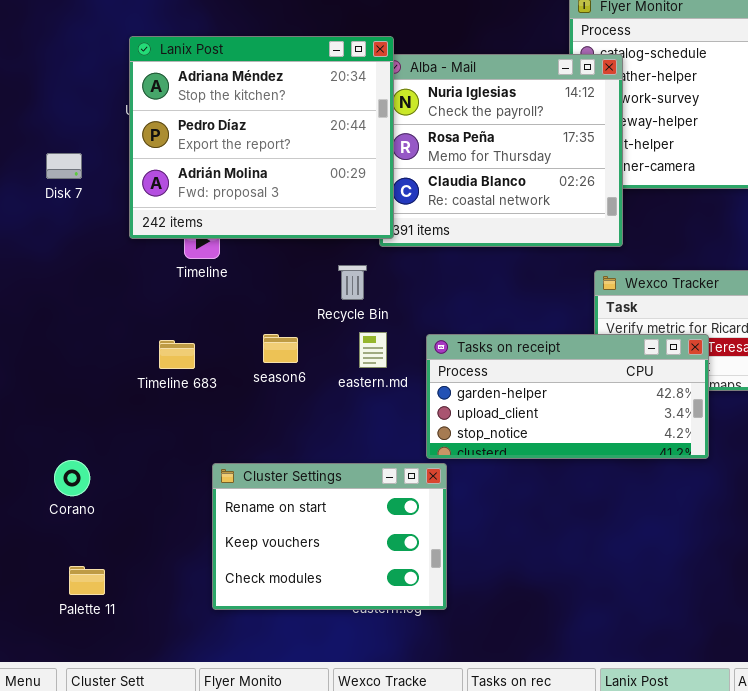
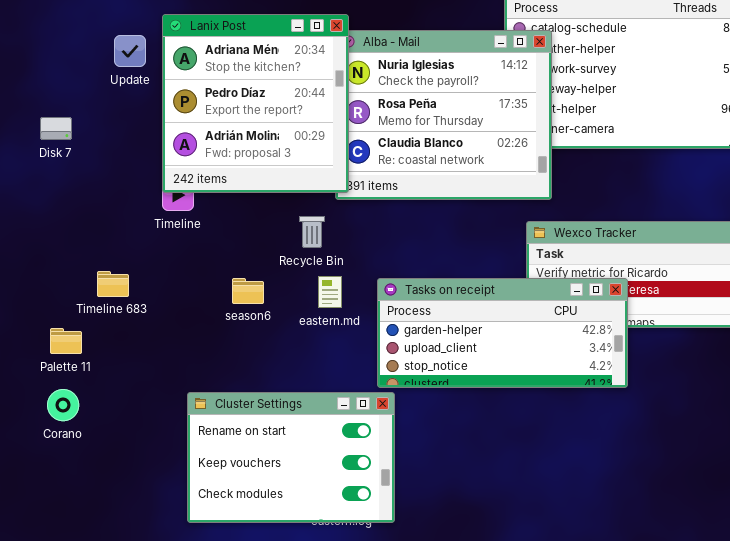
Lanix Post: [129,36,394,239] -> [162,14,349,193], resized
Timeline 683: [159,340,195,369] -> [97,271,129,297], moved
Palette 11: [69,566,105,595] -> [50,328,82,354], moved

